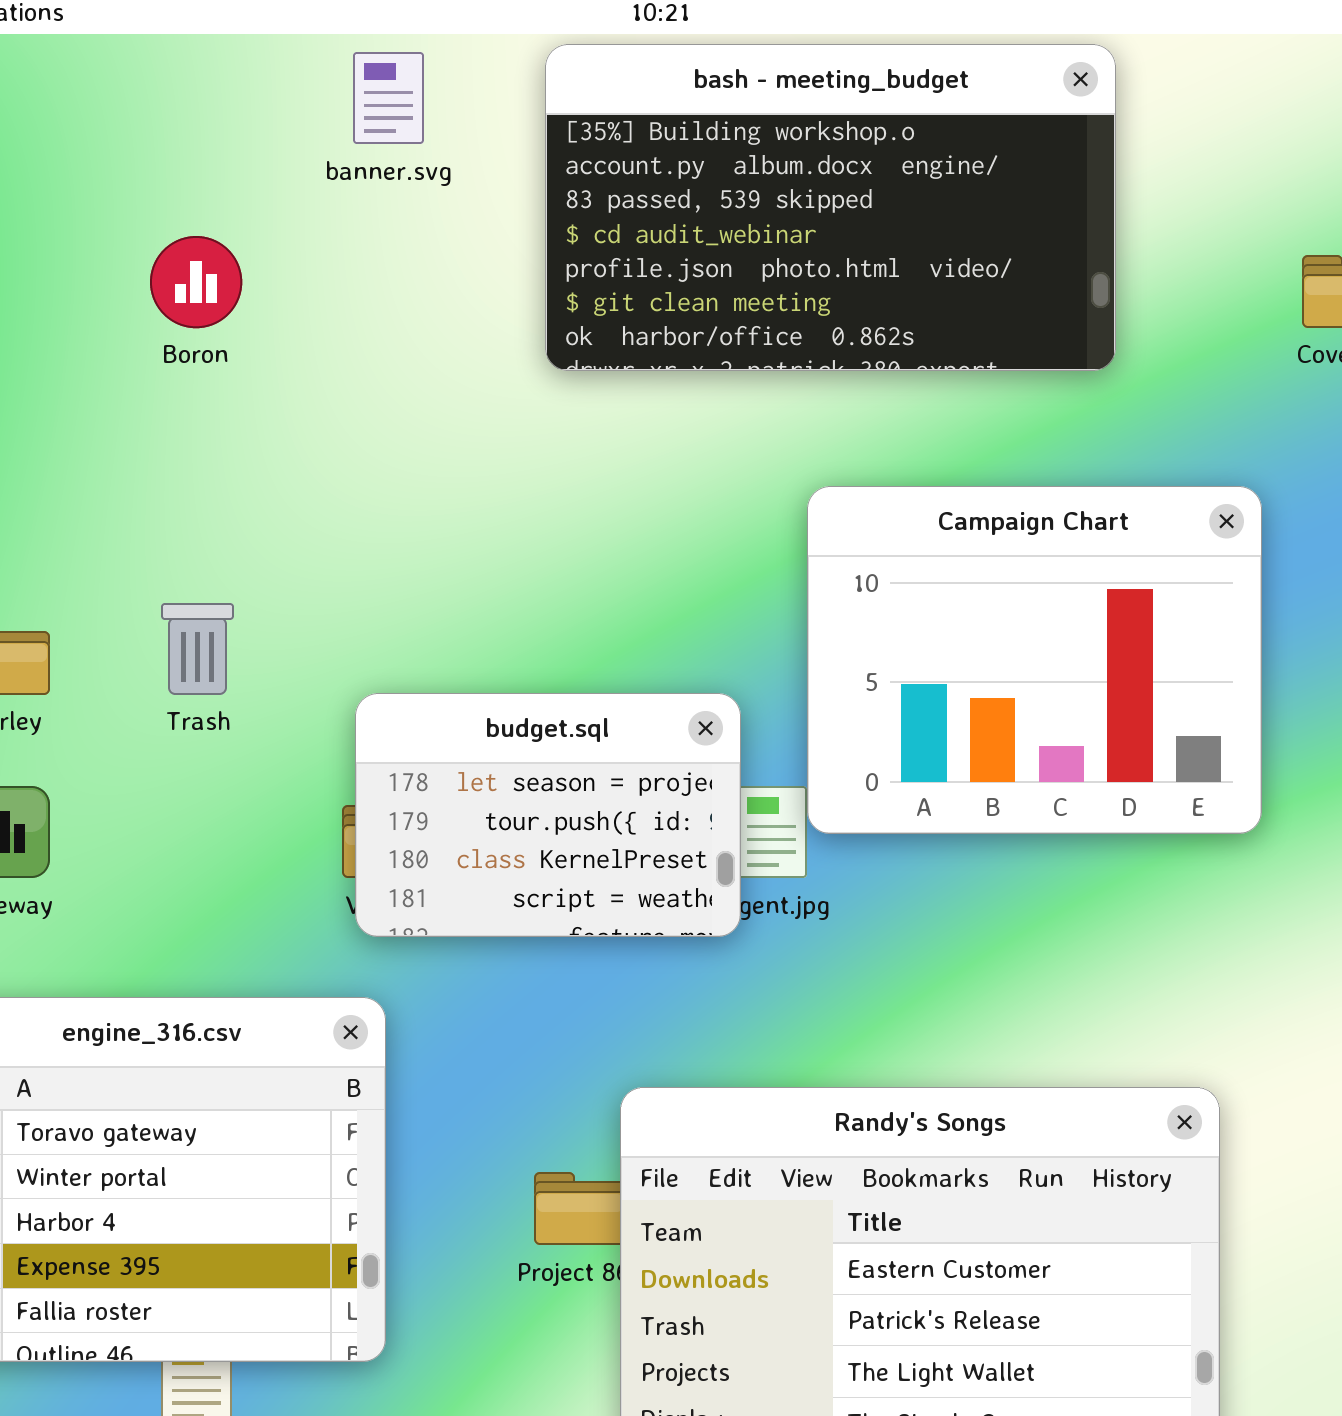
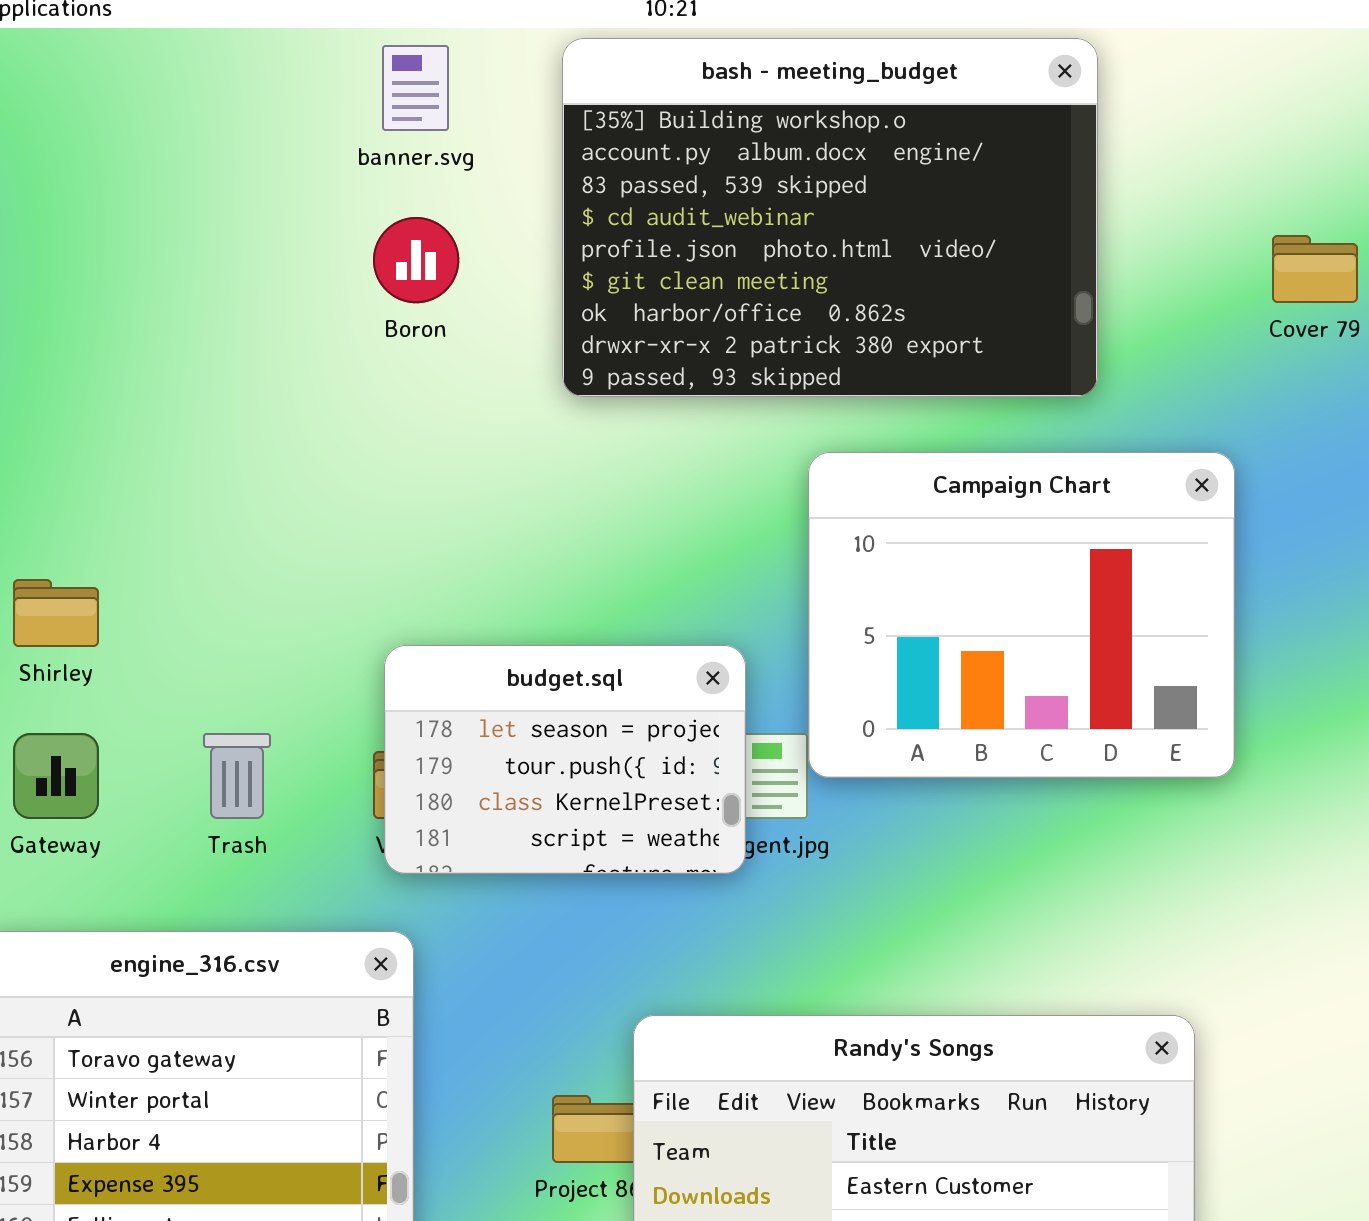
bash - meeting_budget: [545,44,1116,371] -> [562,38,1098,397], resized
Boron: [150,236,242,328] -> [373,217,459,303], moved
Trash: [161,603,234,695] -> [203,733,271,819], moved

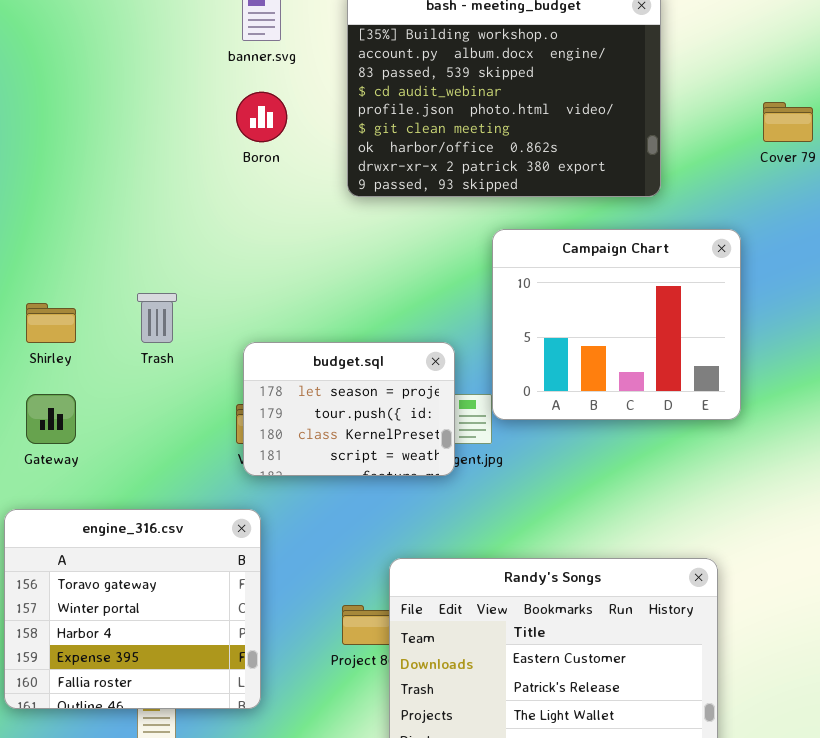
Trash: [203,733,271,819] -> [137,293,177,343], moved

